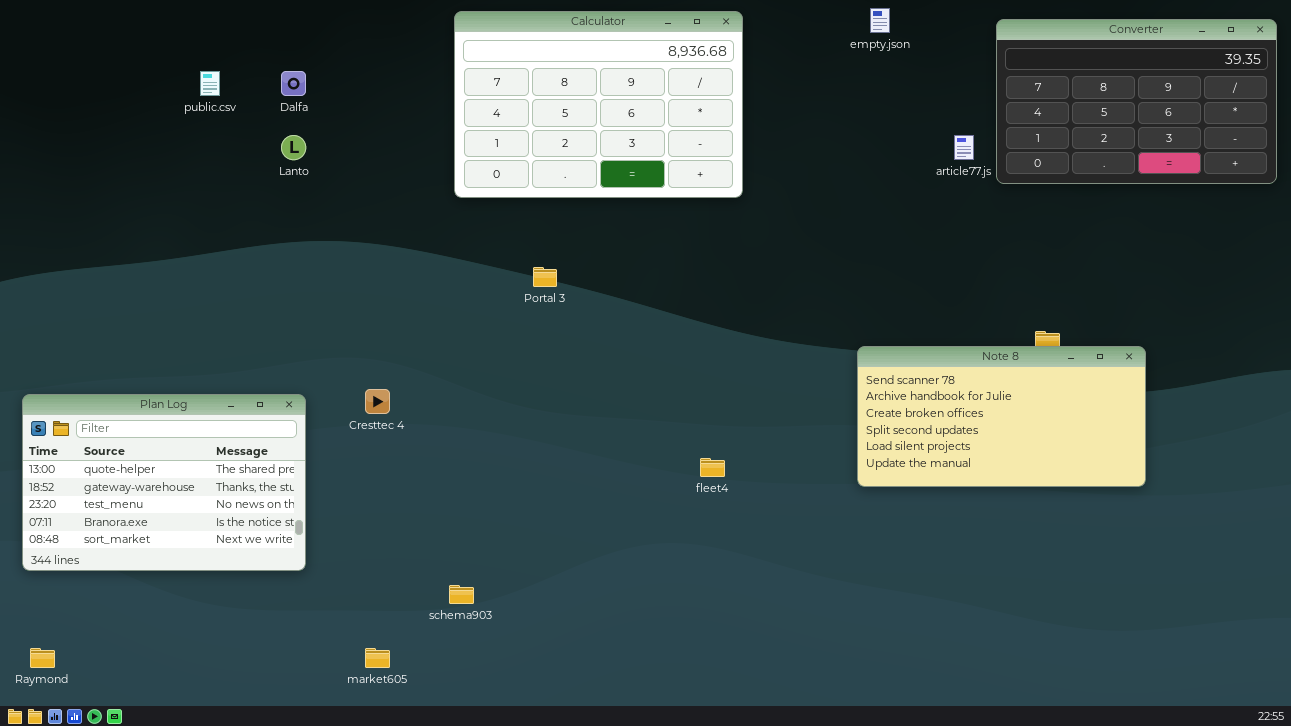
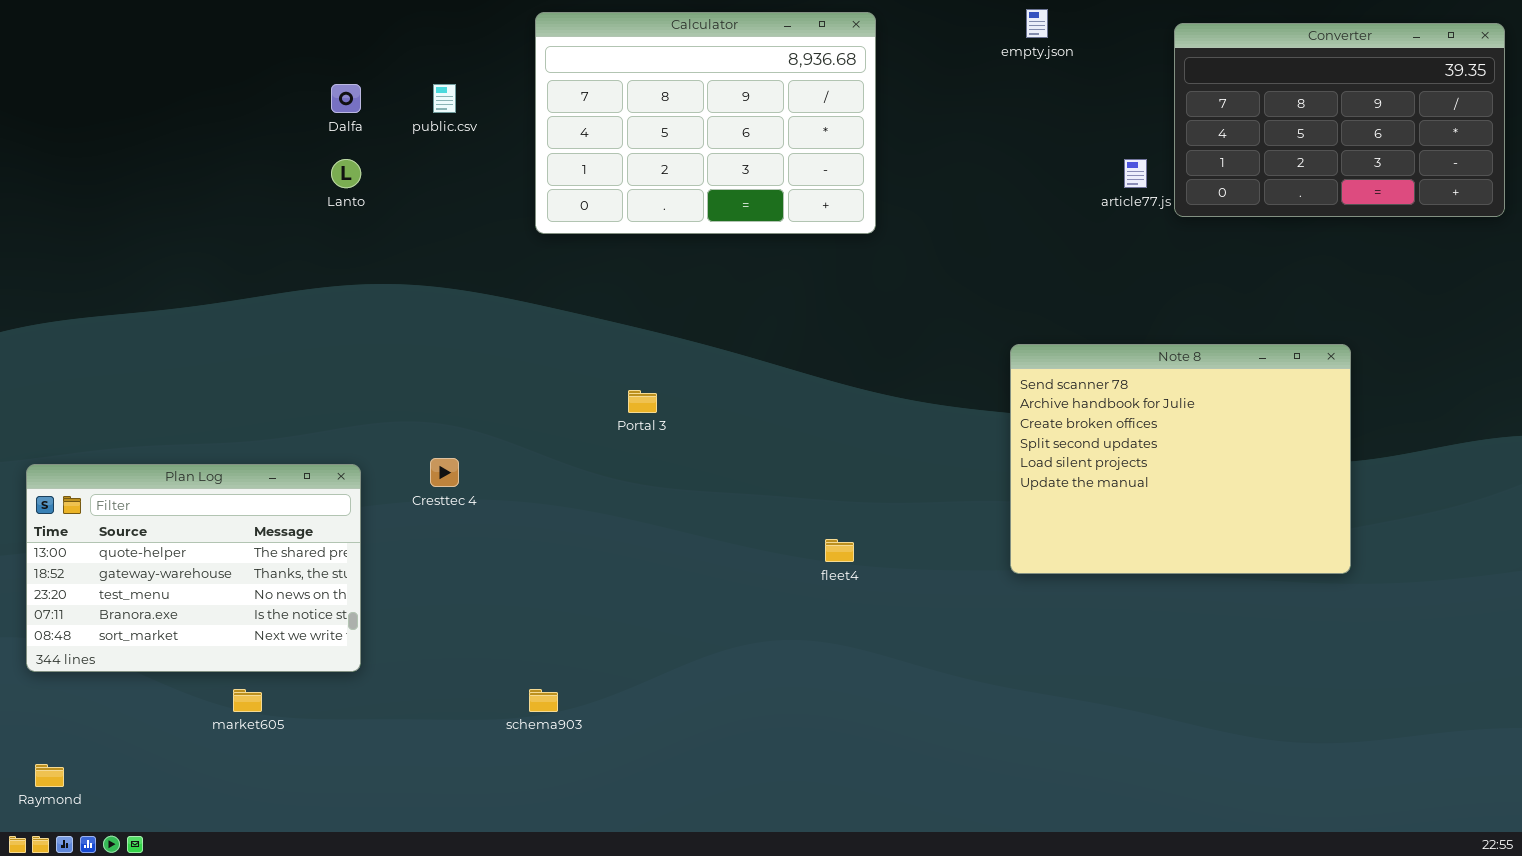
public.csv: [200,71,220,96] -> [433,84,456,113], moved
Portal 3: [533,267,557,287] -> [628,390,657,413], moved
Note 8: [857,346,1146,487] -> [1010,344,1351,574], resized
market605: [365,648,390,668] -> [233,689,262,712], moved

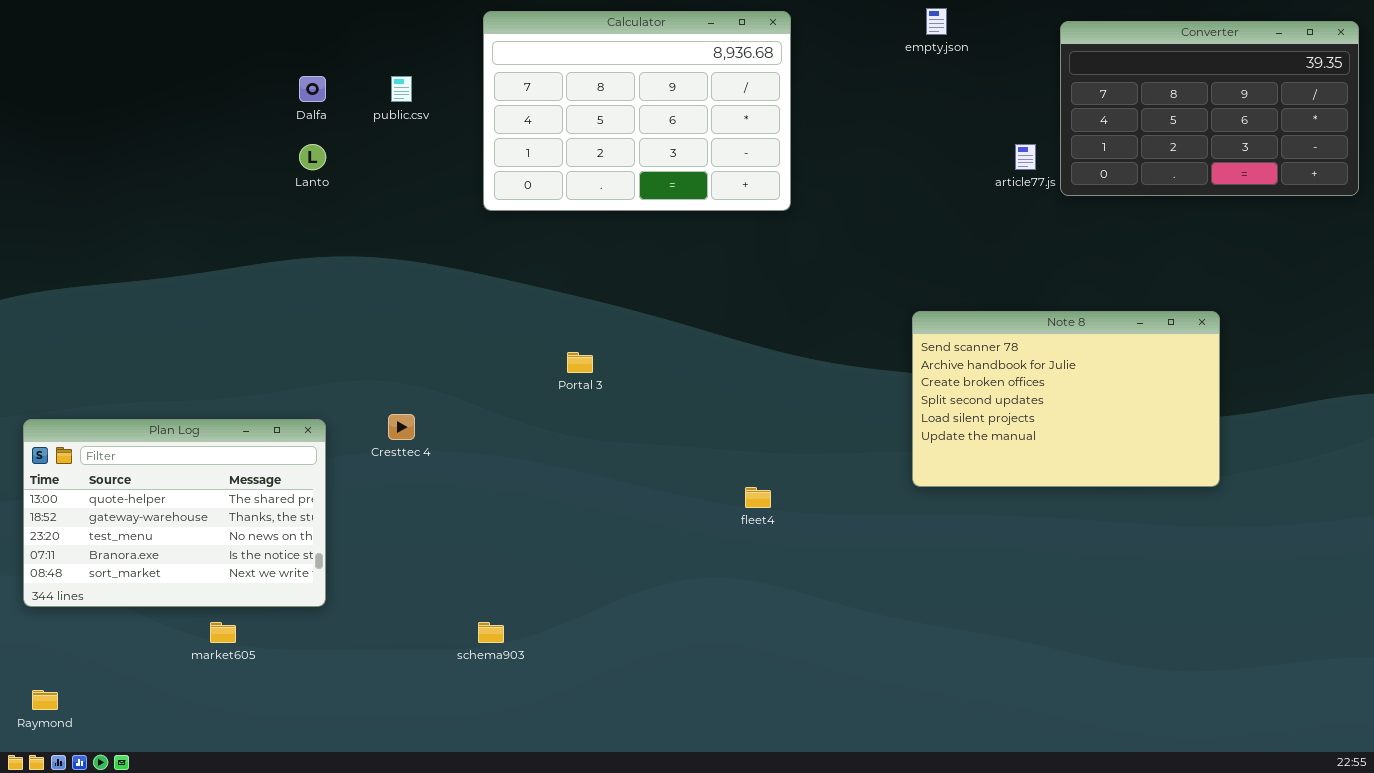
Note 8: [1010,344,1351,574] -> [912,311,1220,487], resized

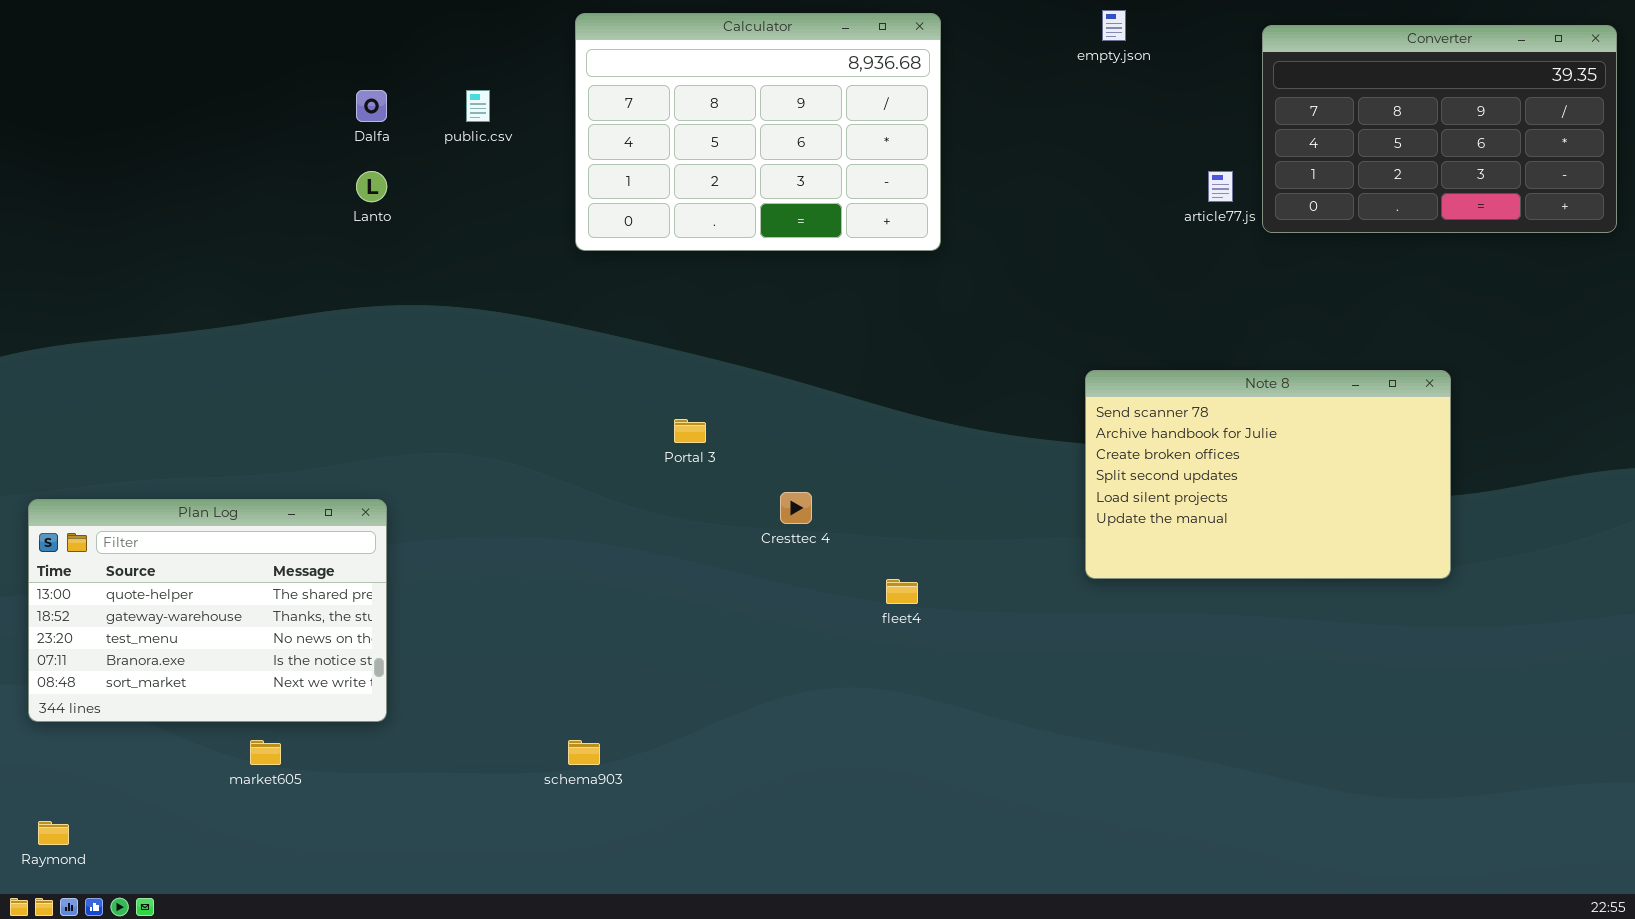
Cresttec 4: [388,414,415,440] -> [780,492,812,524], moved

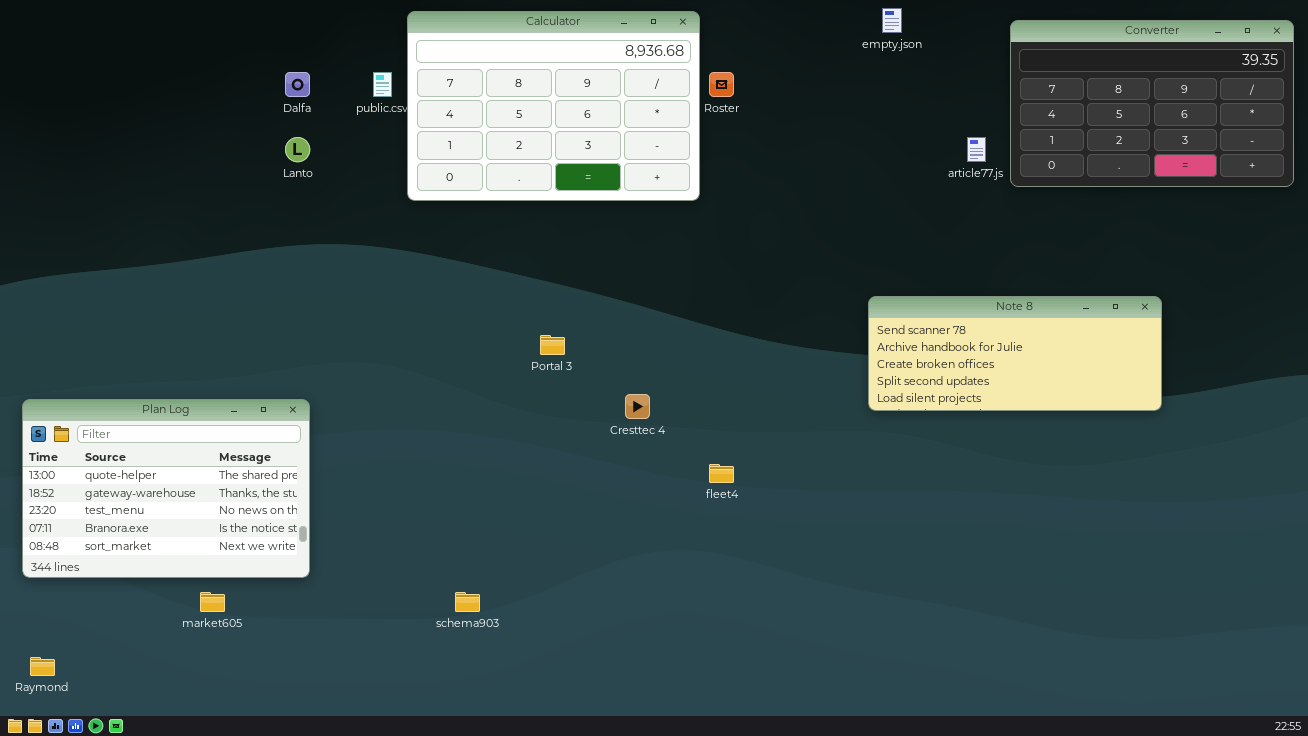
Calculator: [575,13,941,251] -> [407,11,700,201], moved
Note 8: [1085,370,1451,579] -> [868,296,1162,411], resized

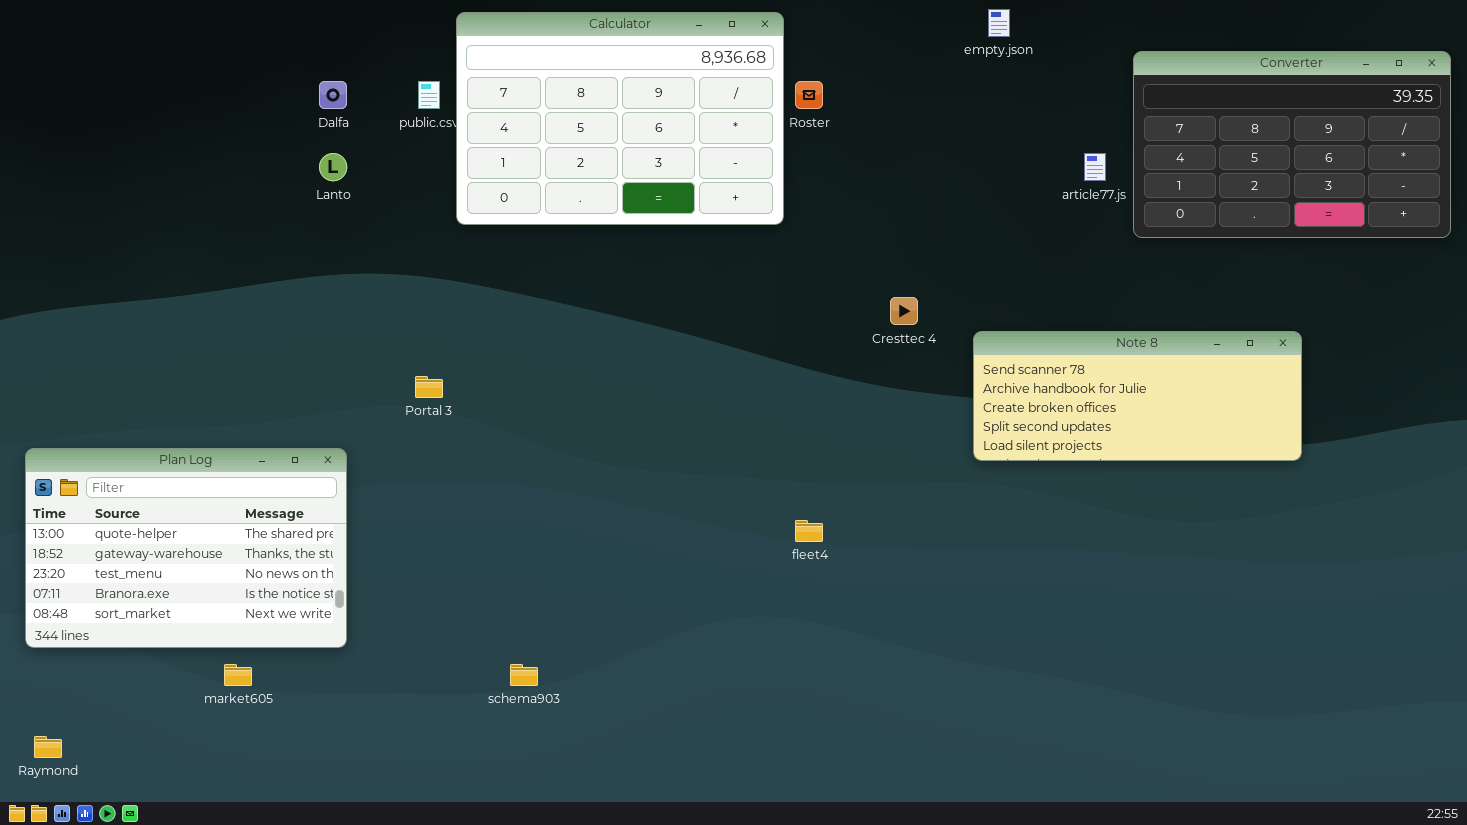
Converter: [1010,20,1294,187] -> [1133,51,1451,238], moved
Portal 3: [540,335,565,355] -> [415,376,443,398], moved
Cresttec 4: [625,394,650,419] -> [890,297,918,325], moved

